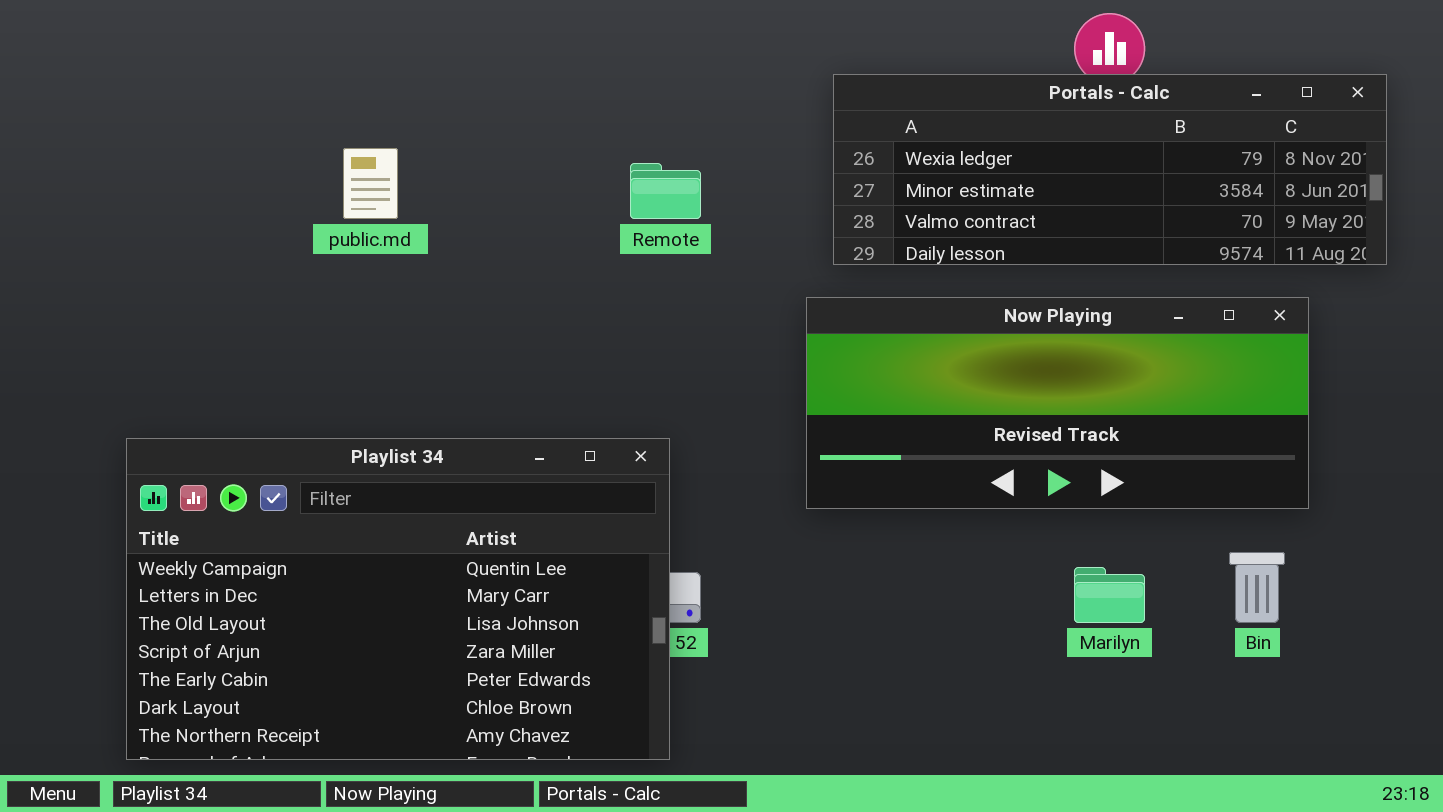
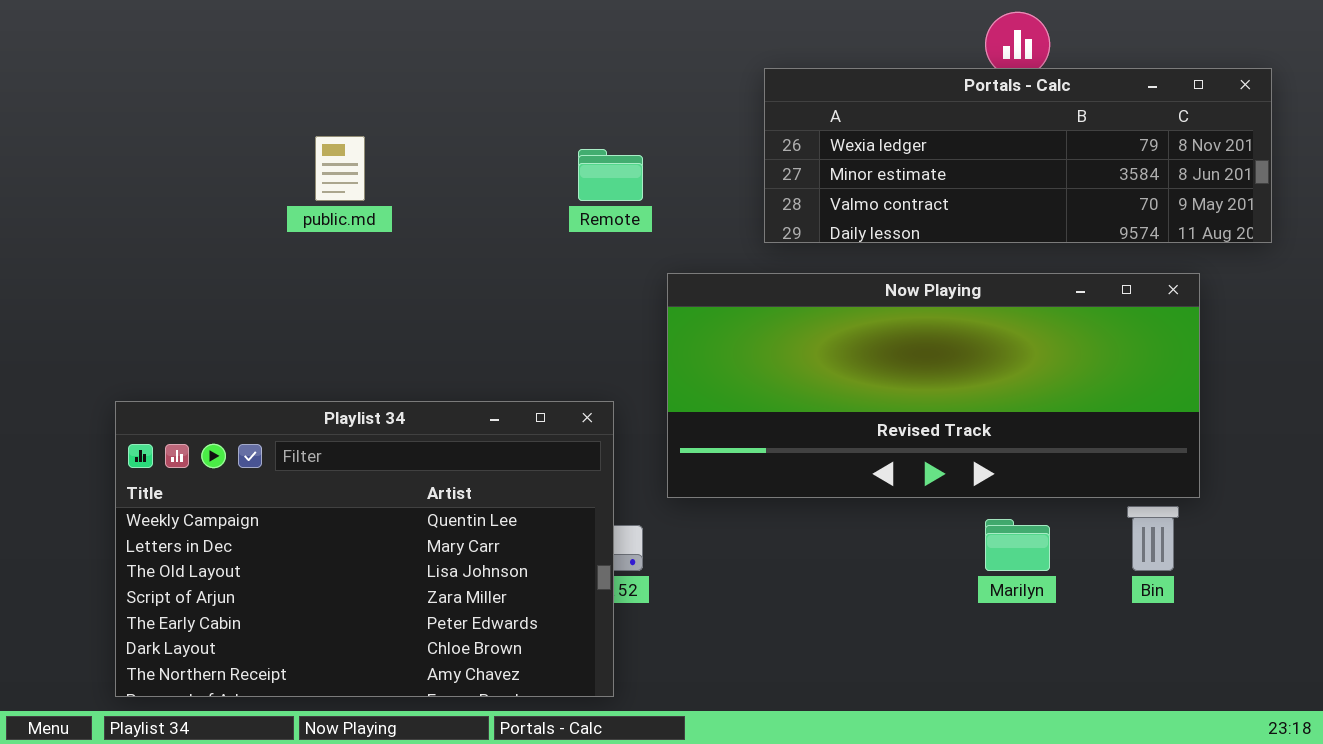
Now Playing: [806,297,1309,509] -> [667,273,1200,498], resized

